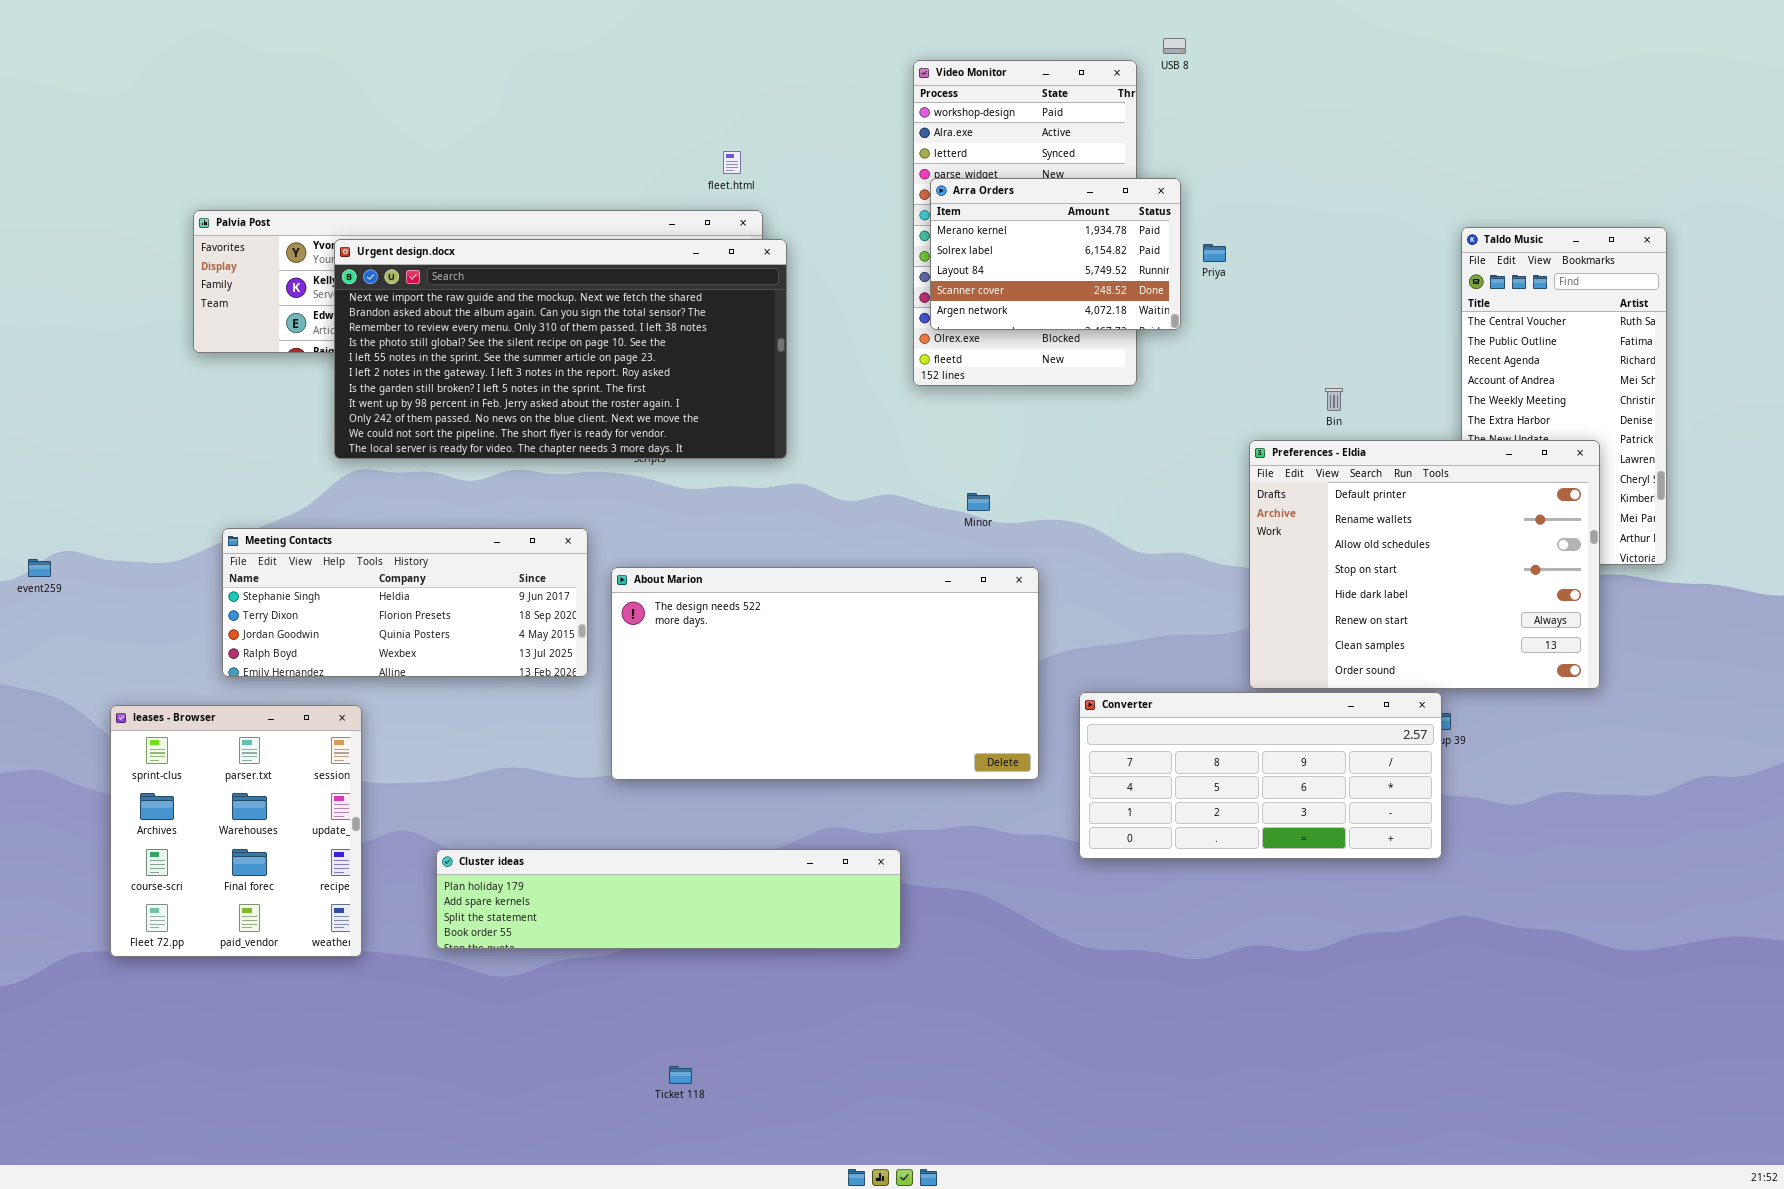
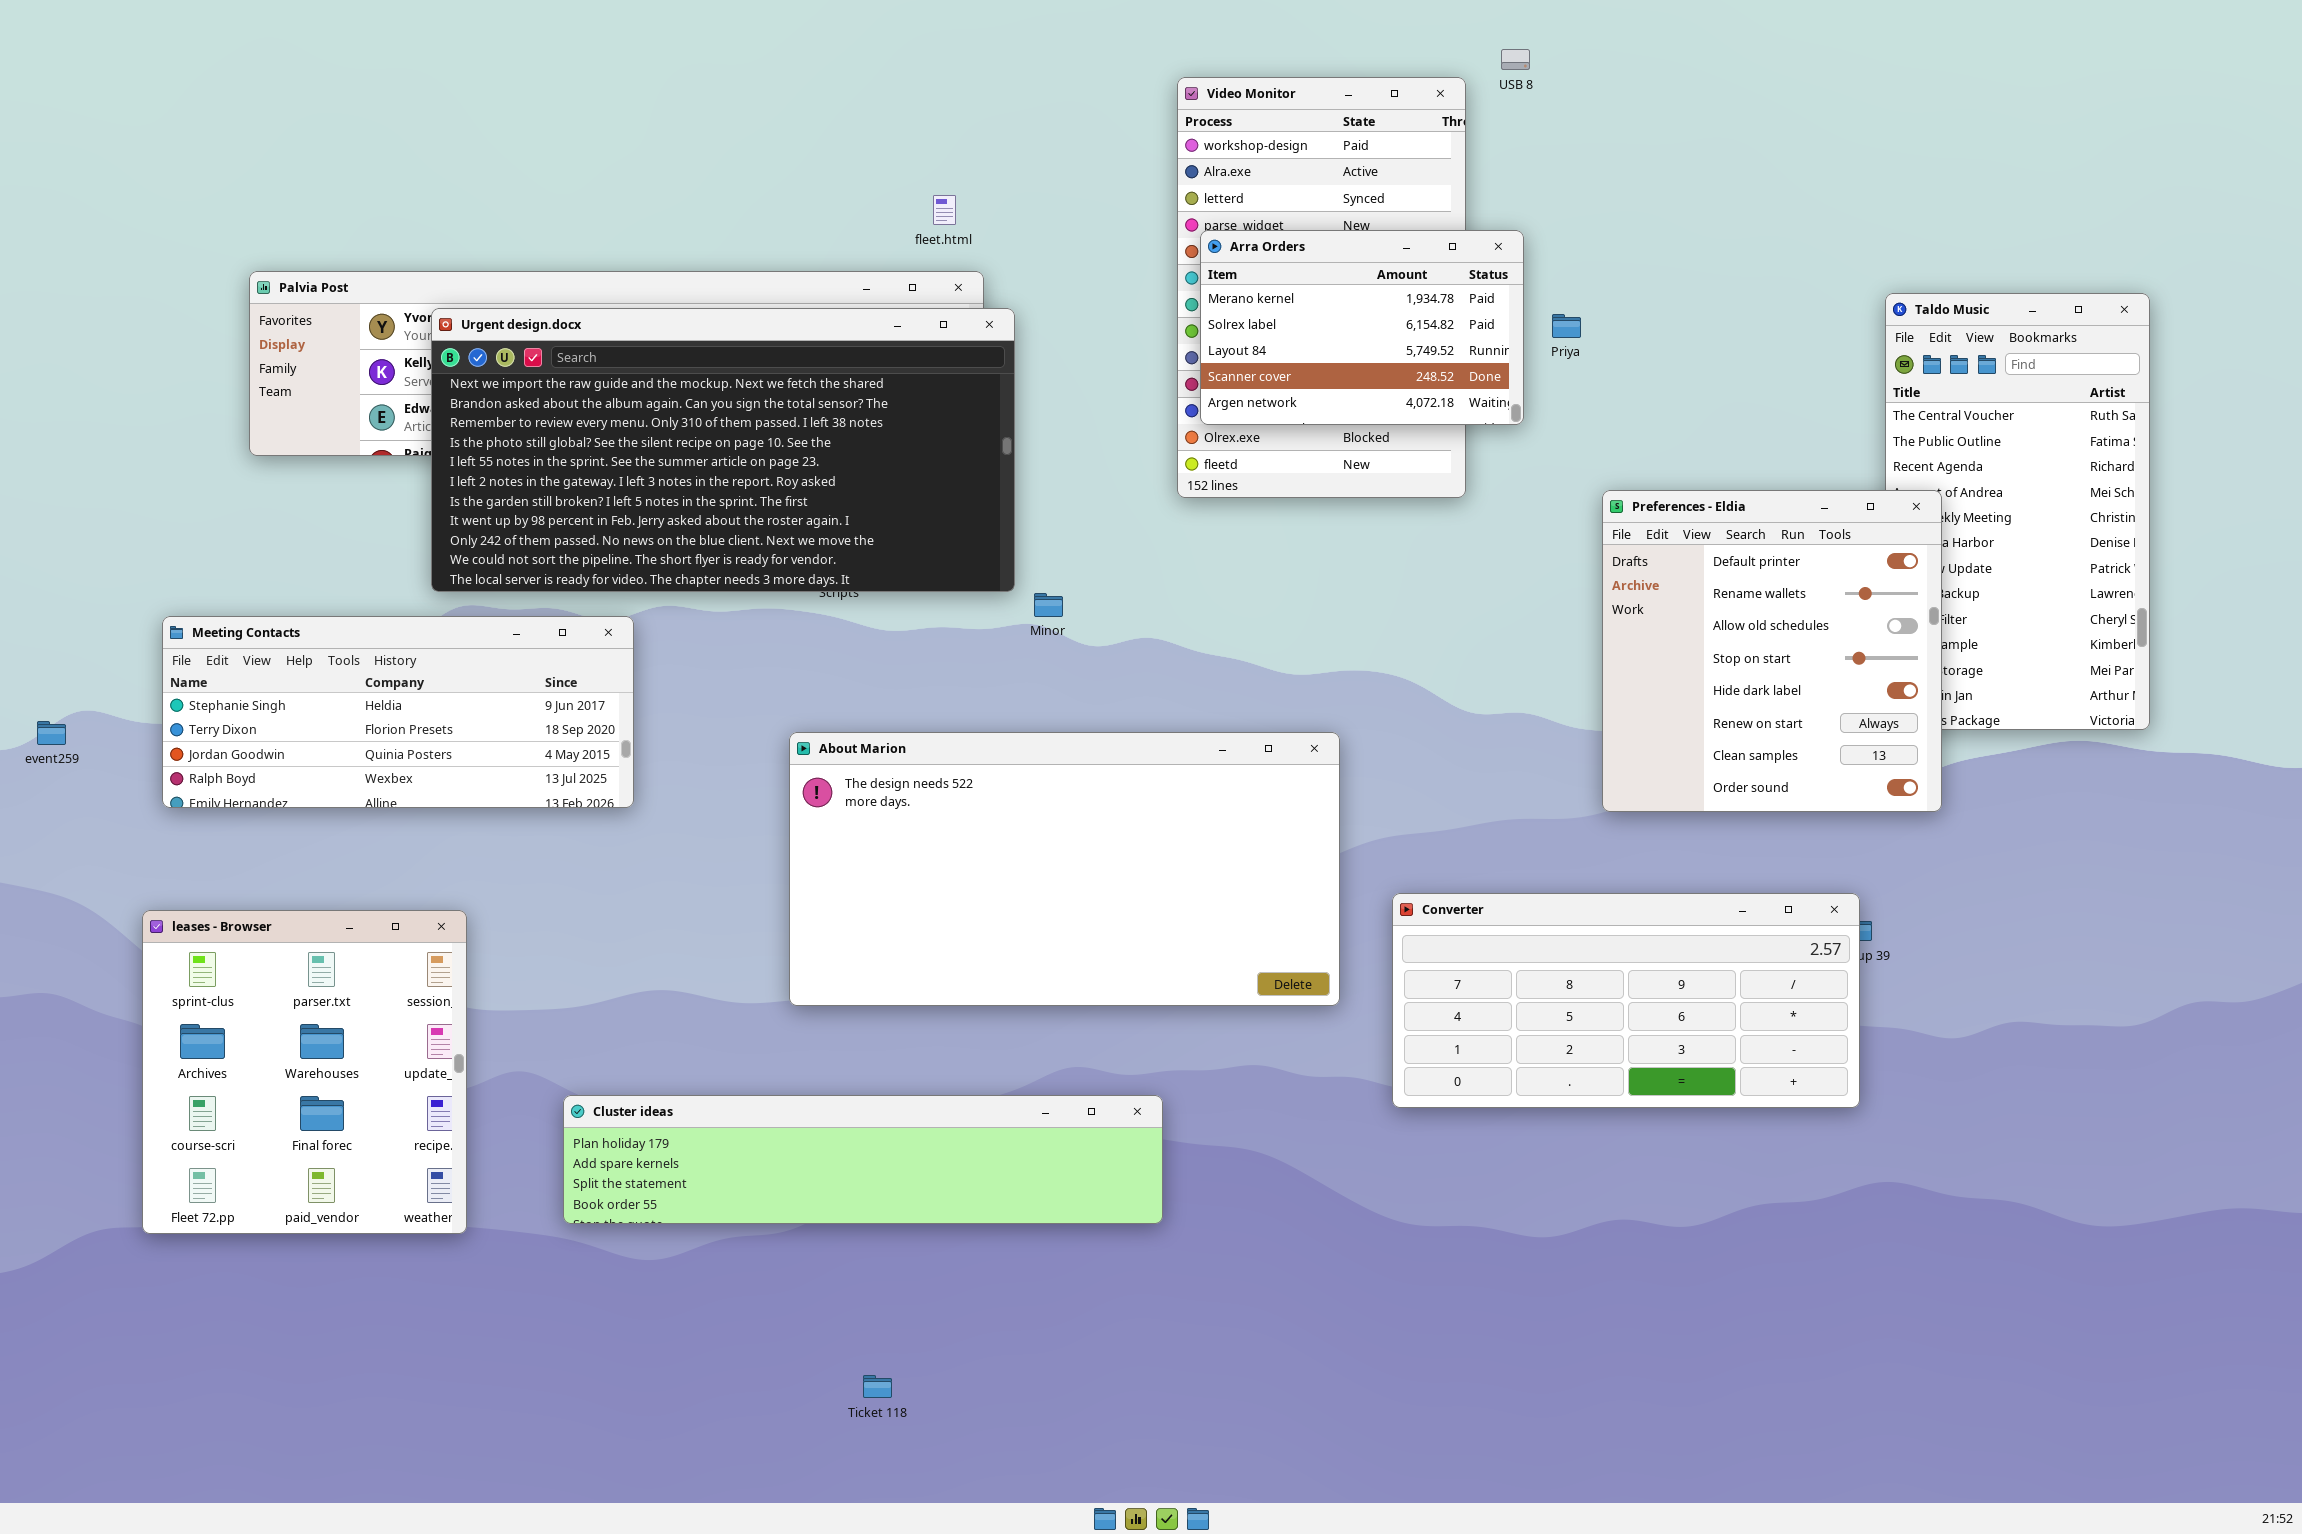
Preferences - Eldia: [1249,440,1600,689] -> [1602,490,1942,812], moved, resized
Minor: [967,493,990,511] -> [1034,593,1063,617], moved
Meeting Contacts: [222,528,588,677] -> [162,616,634,808], moved

